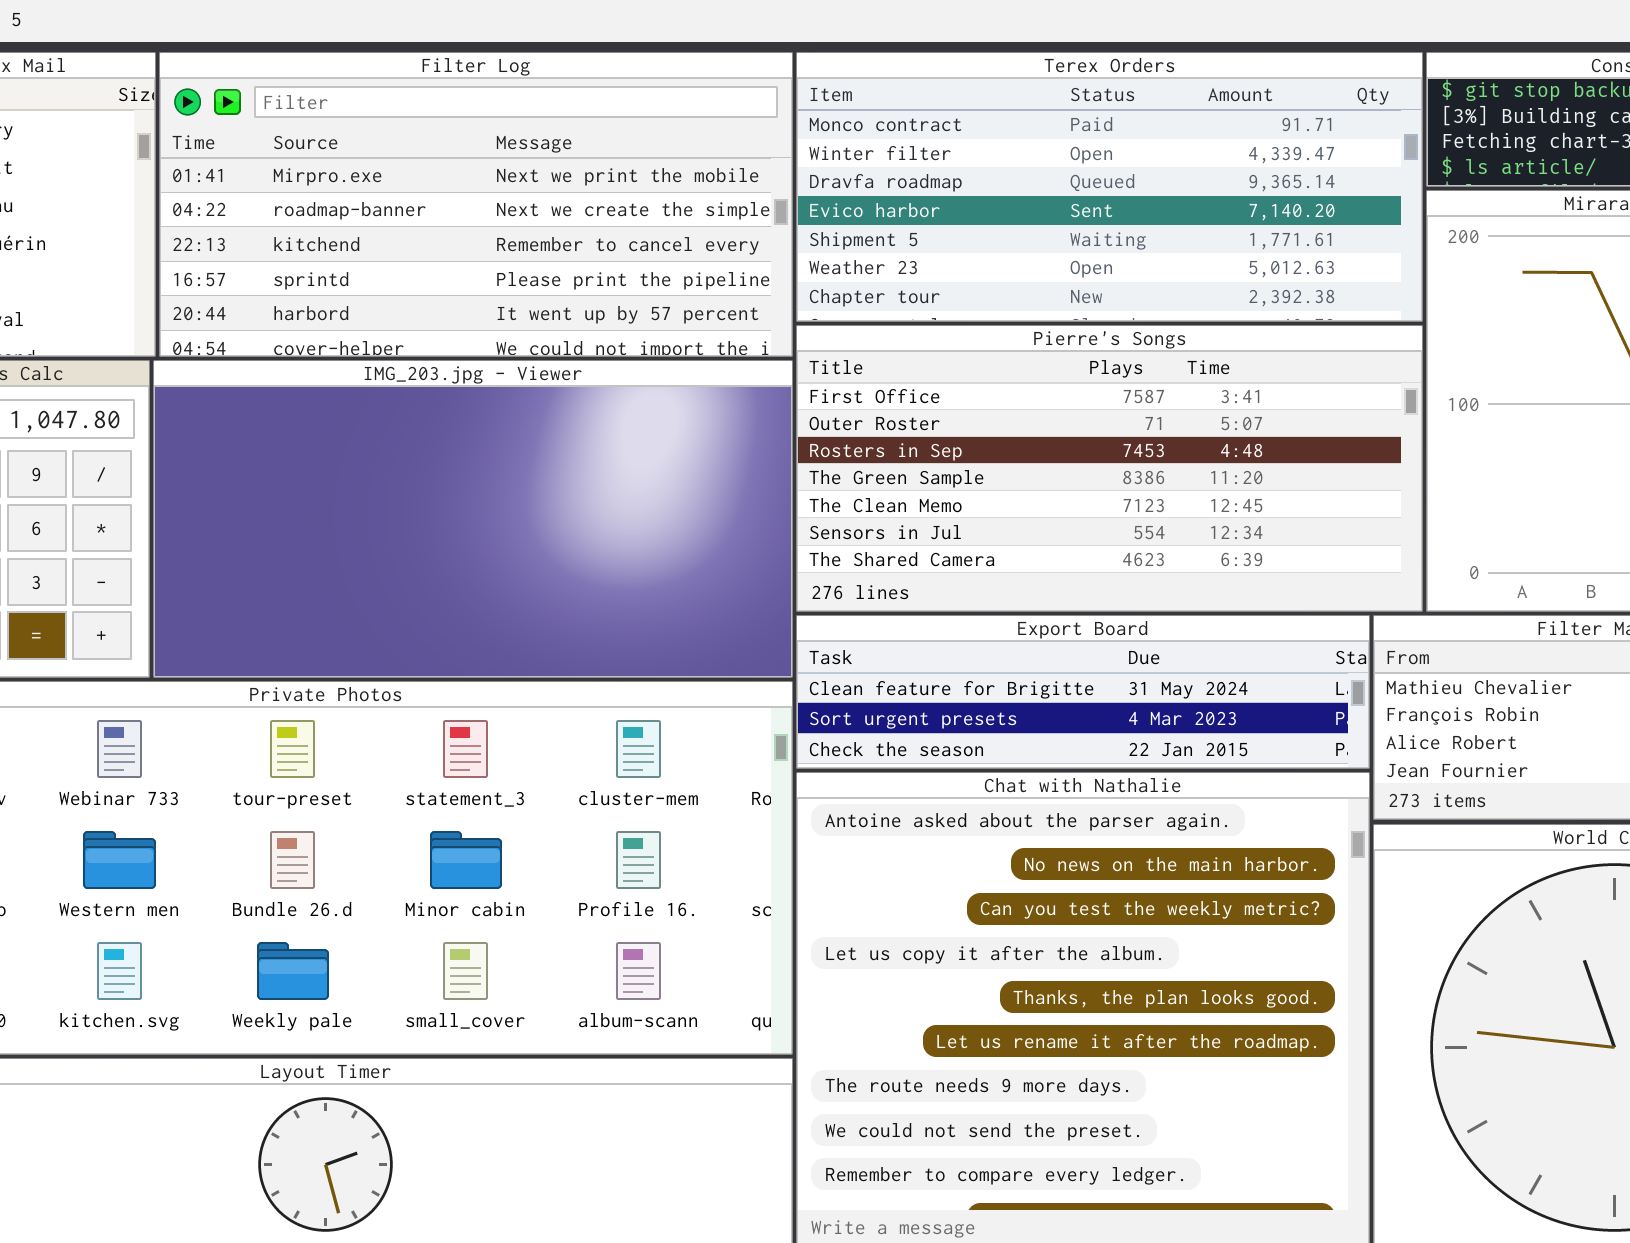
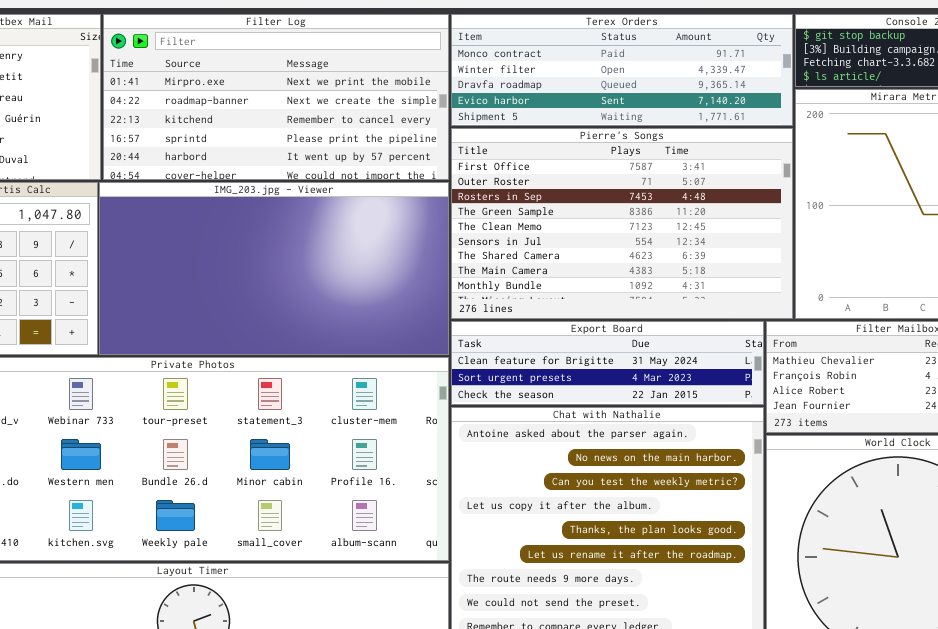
Terex Orders: [796,52,1423,322] -> [451,14,793,126], resized
Pierre's Songs: [796,325,1423,612] -> [451,128,793,319], resized

